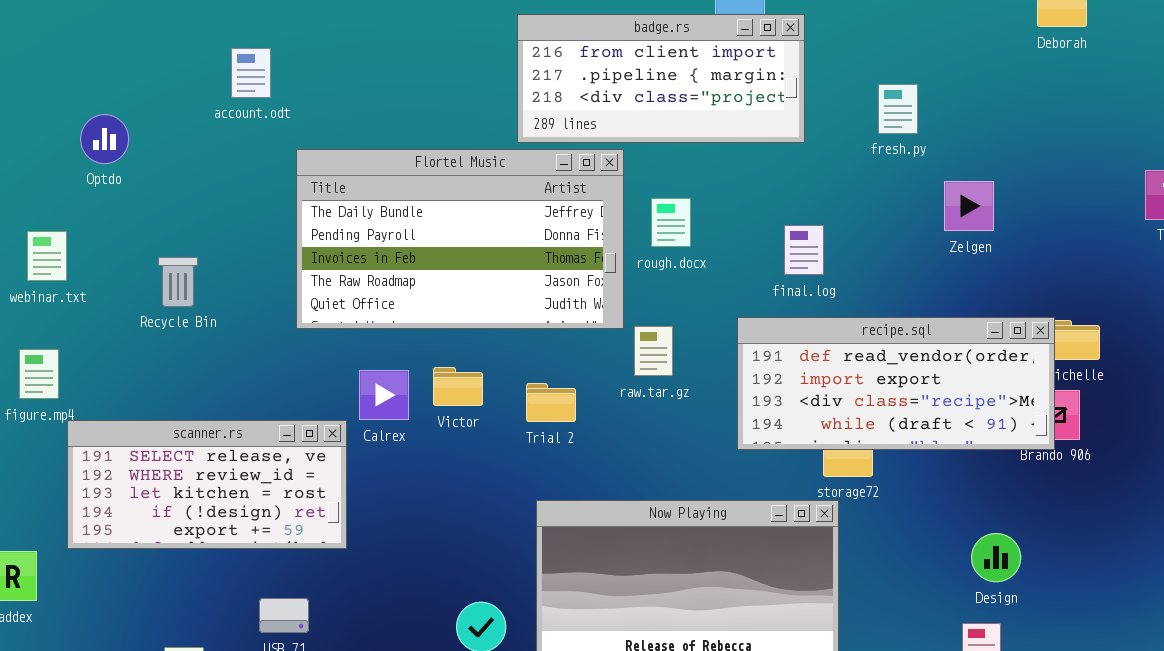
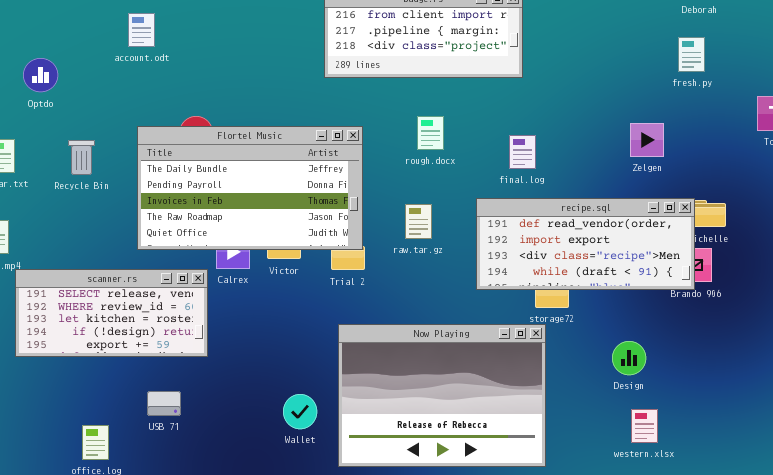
fresh.py: [878,84,918,134] -> [678,37,705,72], moved
Flortel Music: [296,149,624,329] -> [137,126,363,250], moved
Zelgen: [944,181,994,231] -> [630,123,664,157], moved
Recycle Bin: [158,257,198,307] -> [68,140,95,175], moved
Design: [971,533,1021,582] -> [612,341,646,375], moved

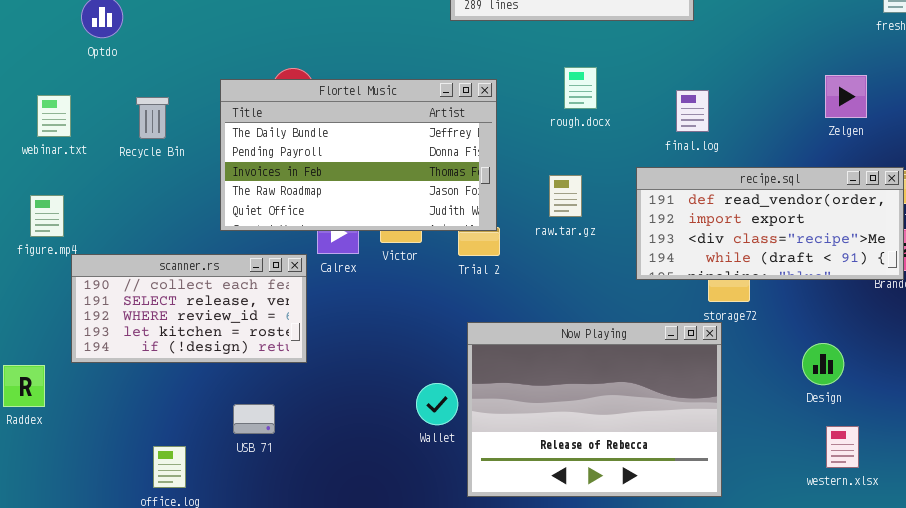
scanner.rs: [15,269,208,357] -> [71,254,307,363], scrolled up 1 row
Wallet: [283,394,317,429] -> [416,383,458,425], moved

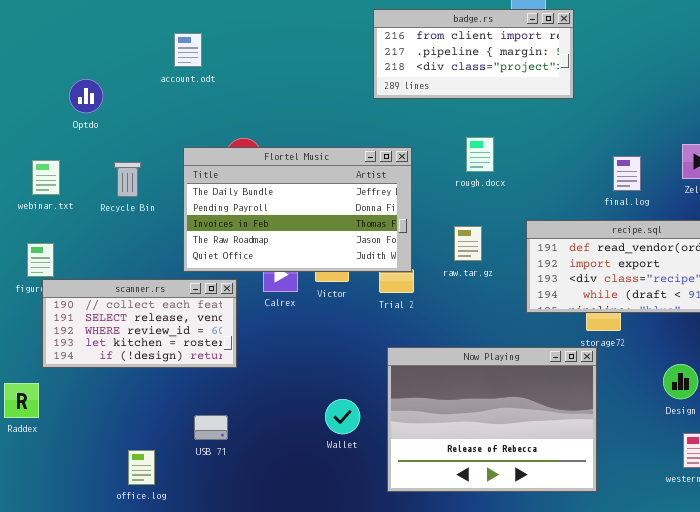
final.log: [676,90,709,132] -> [613,156,641,191], moved
scanner.rs: [71,254,307,363] -> [42,279,237,368], moved
Wallet: [416,383,458,425] -> [325,399,360,434], moved

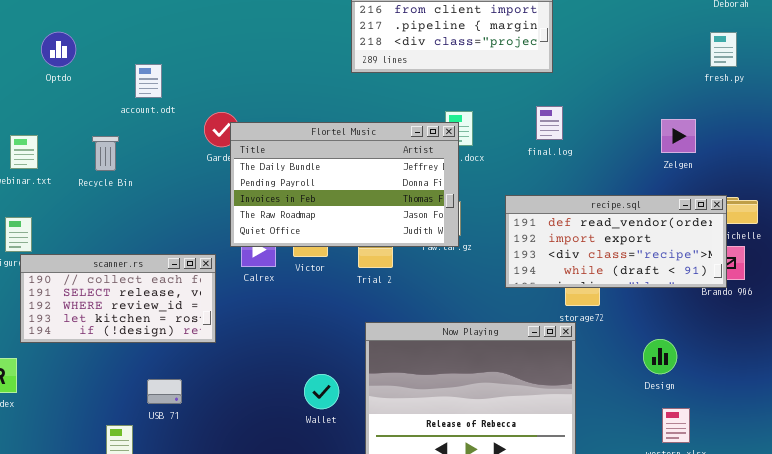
account.odt: [174,33,202,67] -> [135,64,162,98], moved
Optdo: [69,79,103,113] -> [41,32,76,67], moved
Flortel Music: [183,147,412,272] -> [230,122,459,247], moved
final.log: [613,156,641,191] -> [536,106,563,140], moved
USB 71: [194,415,228,440] -> [147,379,182,404], moved

